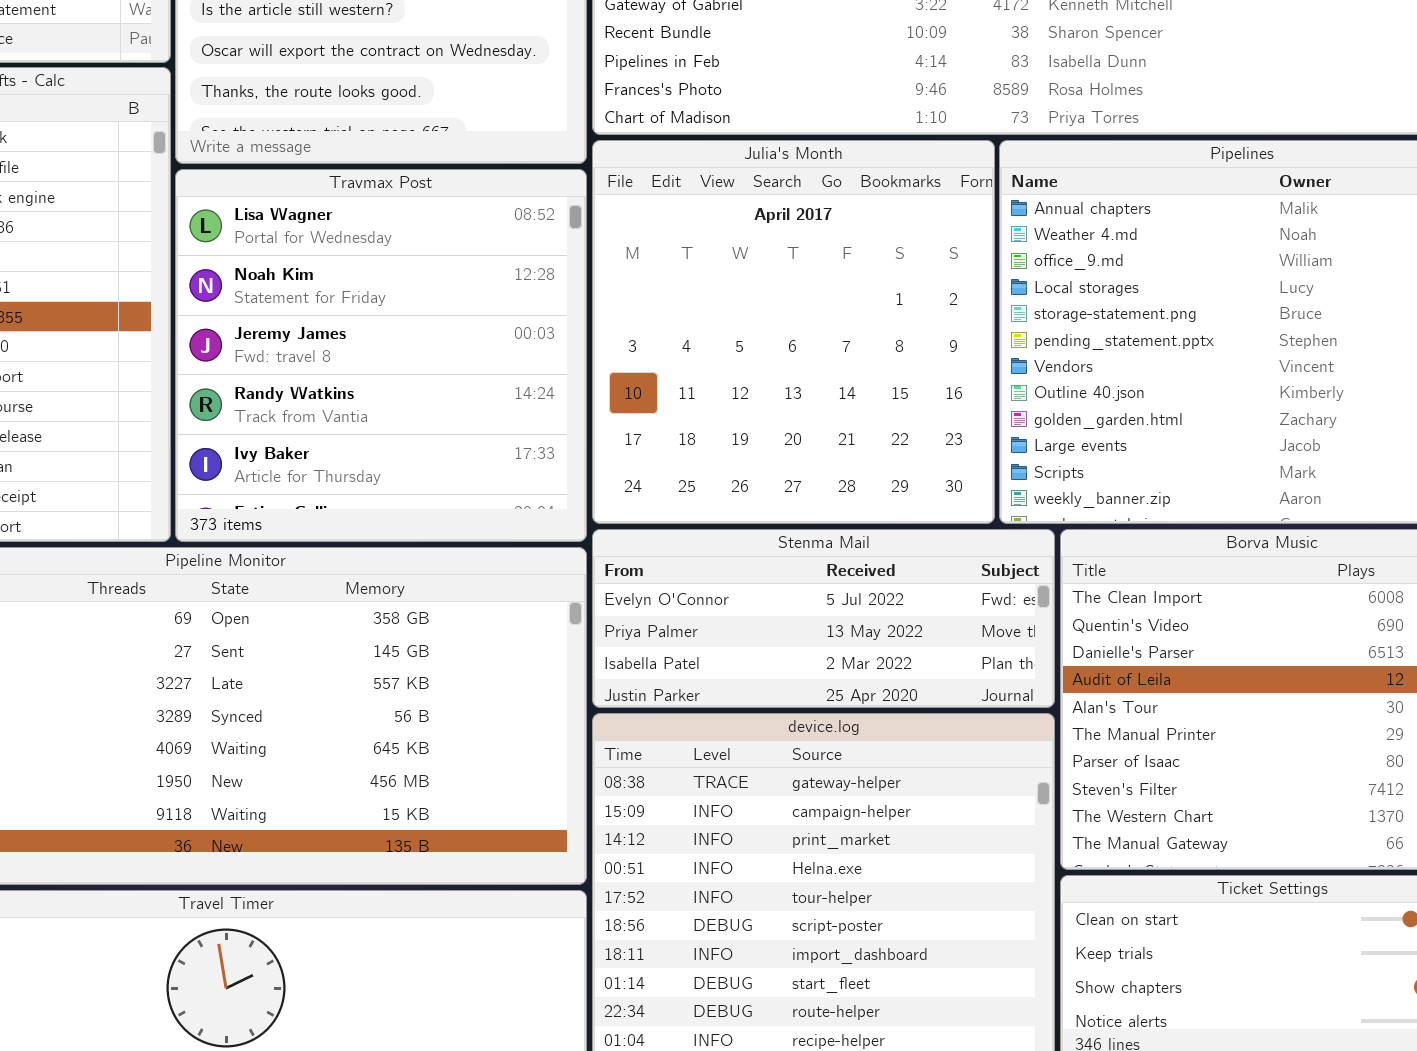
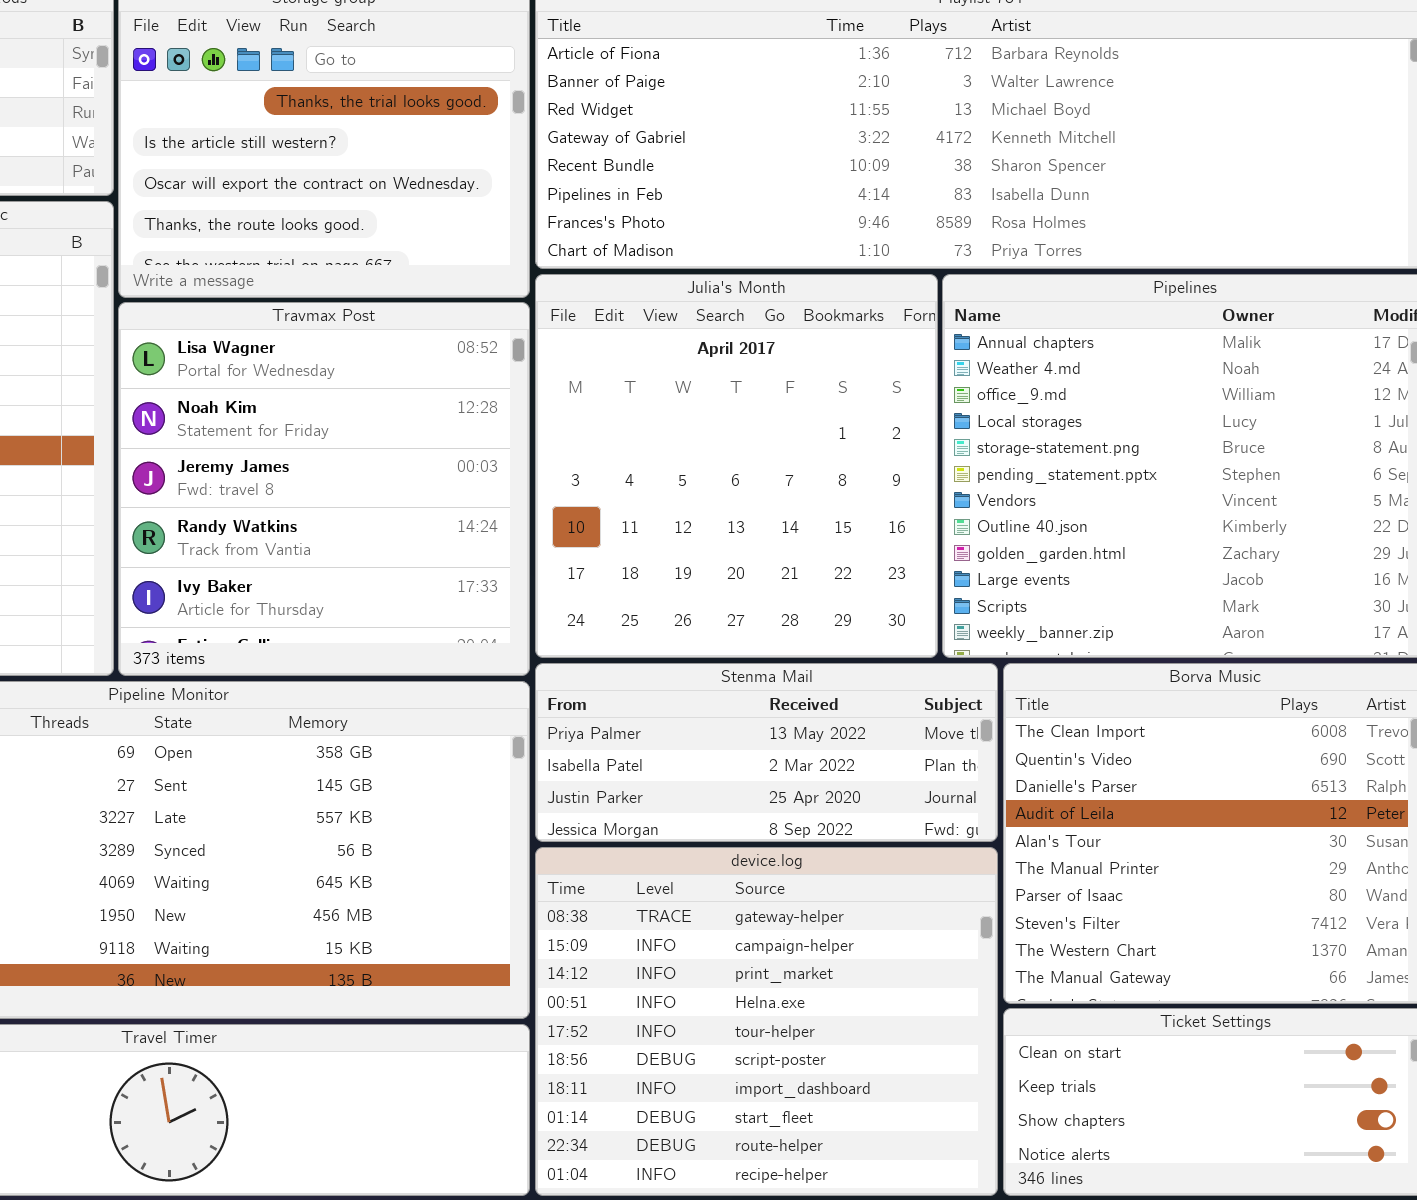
Stenma Mail: [592,529,1055,708] -> [535,663,998,842], scrolled down 1 row

